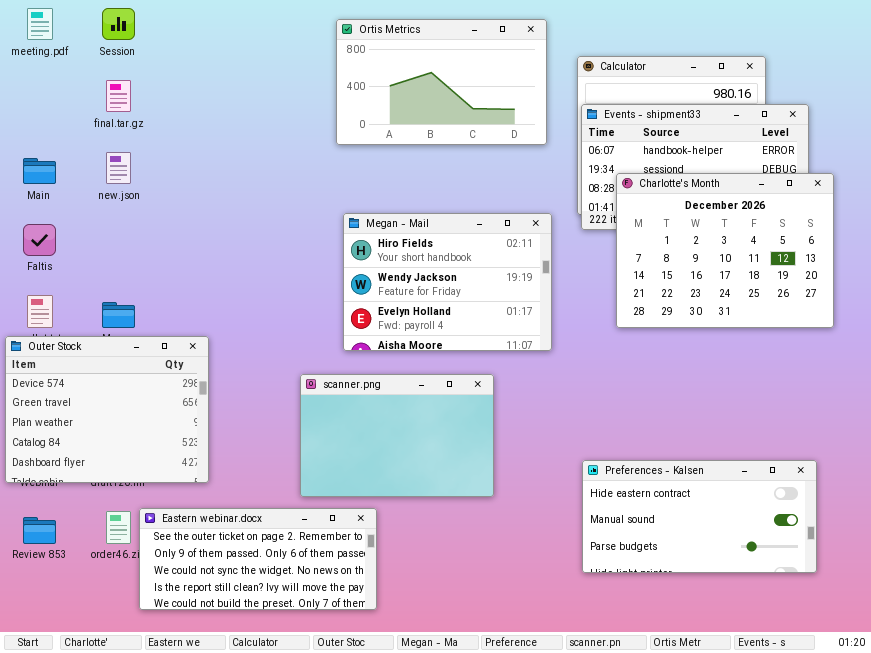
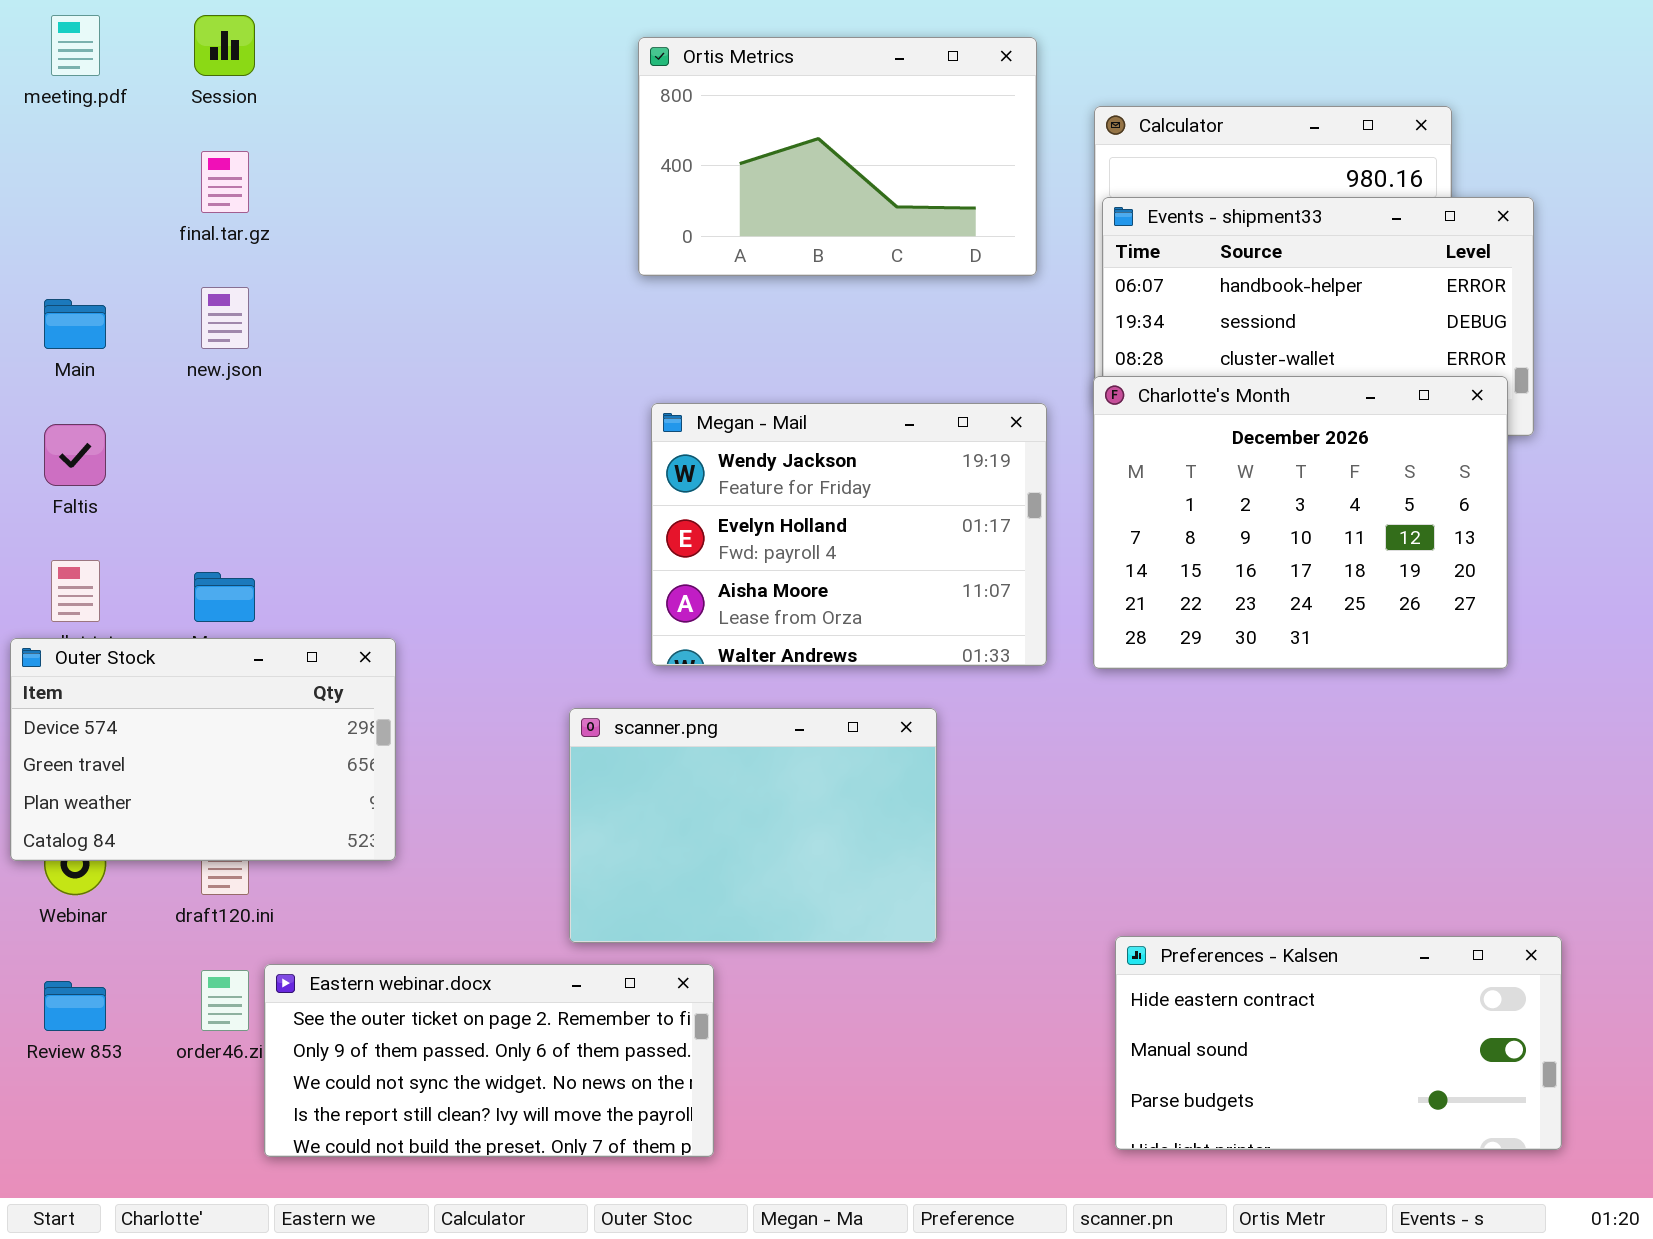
Charlotte's Month: [616,173,834,328] -> [1093,376,1508,669], moved
Megan - Mail: [343,213,552,351] -> [651,403,1047,666], scrolled down 1 row
Outer Stock: [5,336,209,483] -> [10,638,396,861], resized
Preferences - Kalsen: [582,460,817,573] -> [1115,936,1562,1150], moved

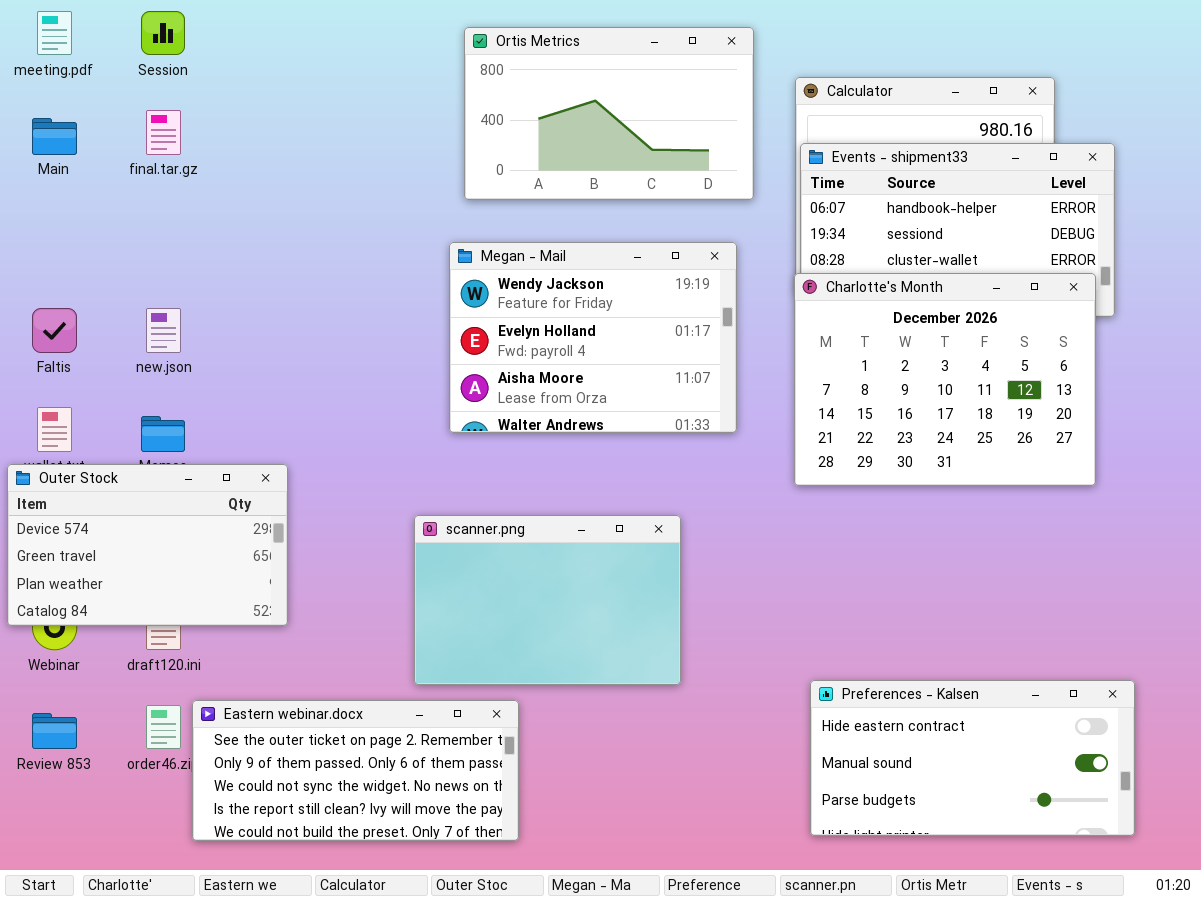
new.json: [201,287,249,349] -> [146,308,181,353], moved
Main: [44,299,106,349] -> [32,118,77,155], moved
Megan - Mail: [651,403,1047,666] -> [449,242,737,433], moved

